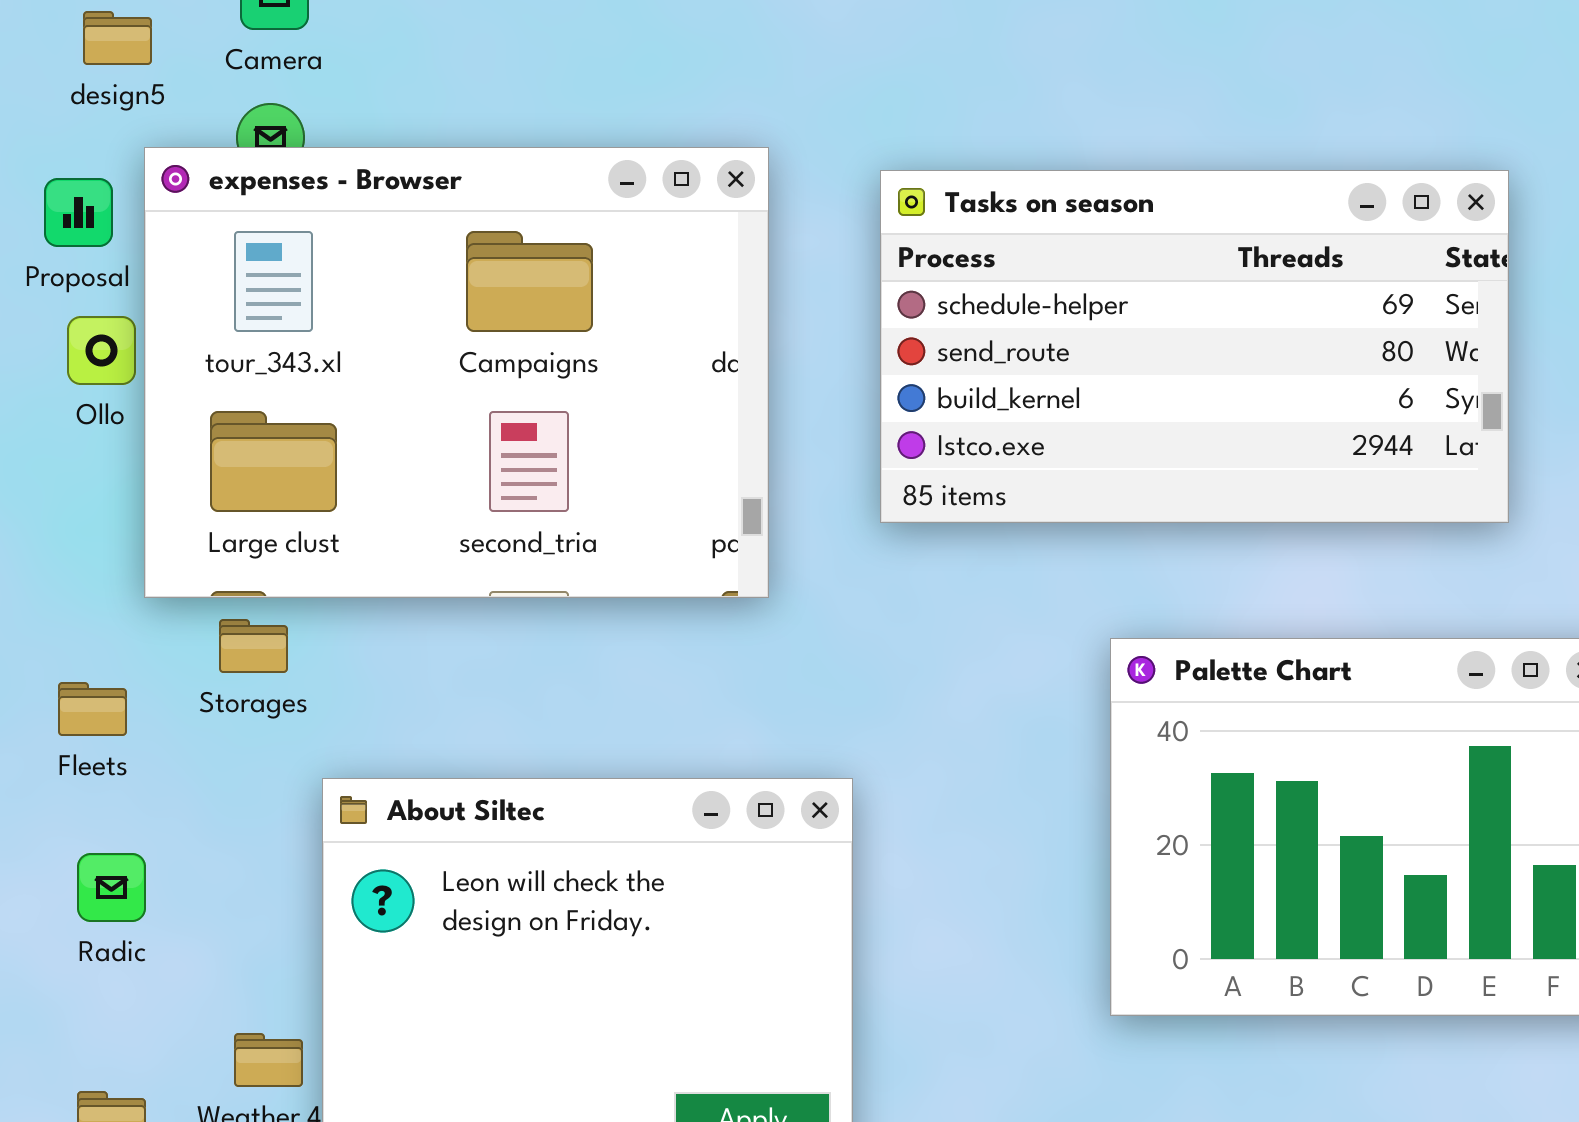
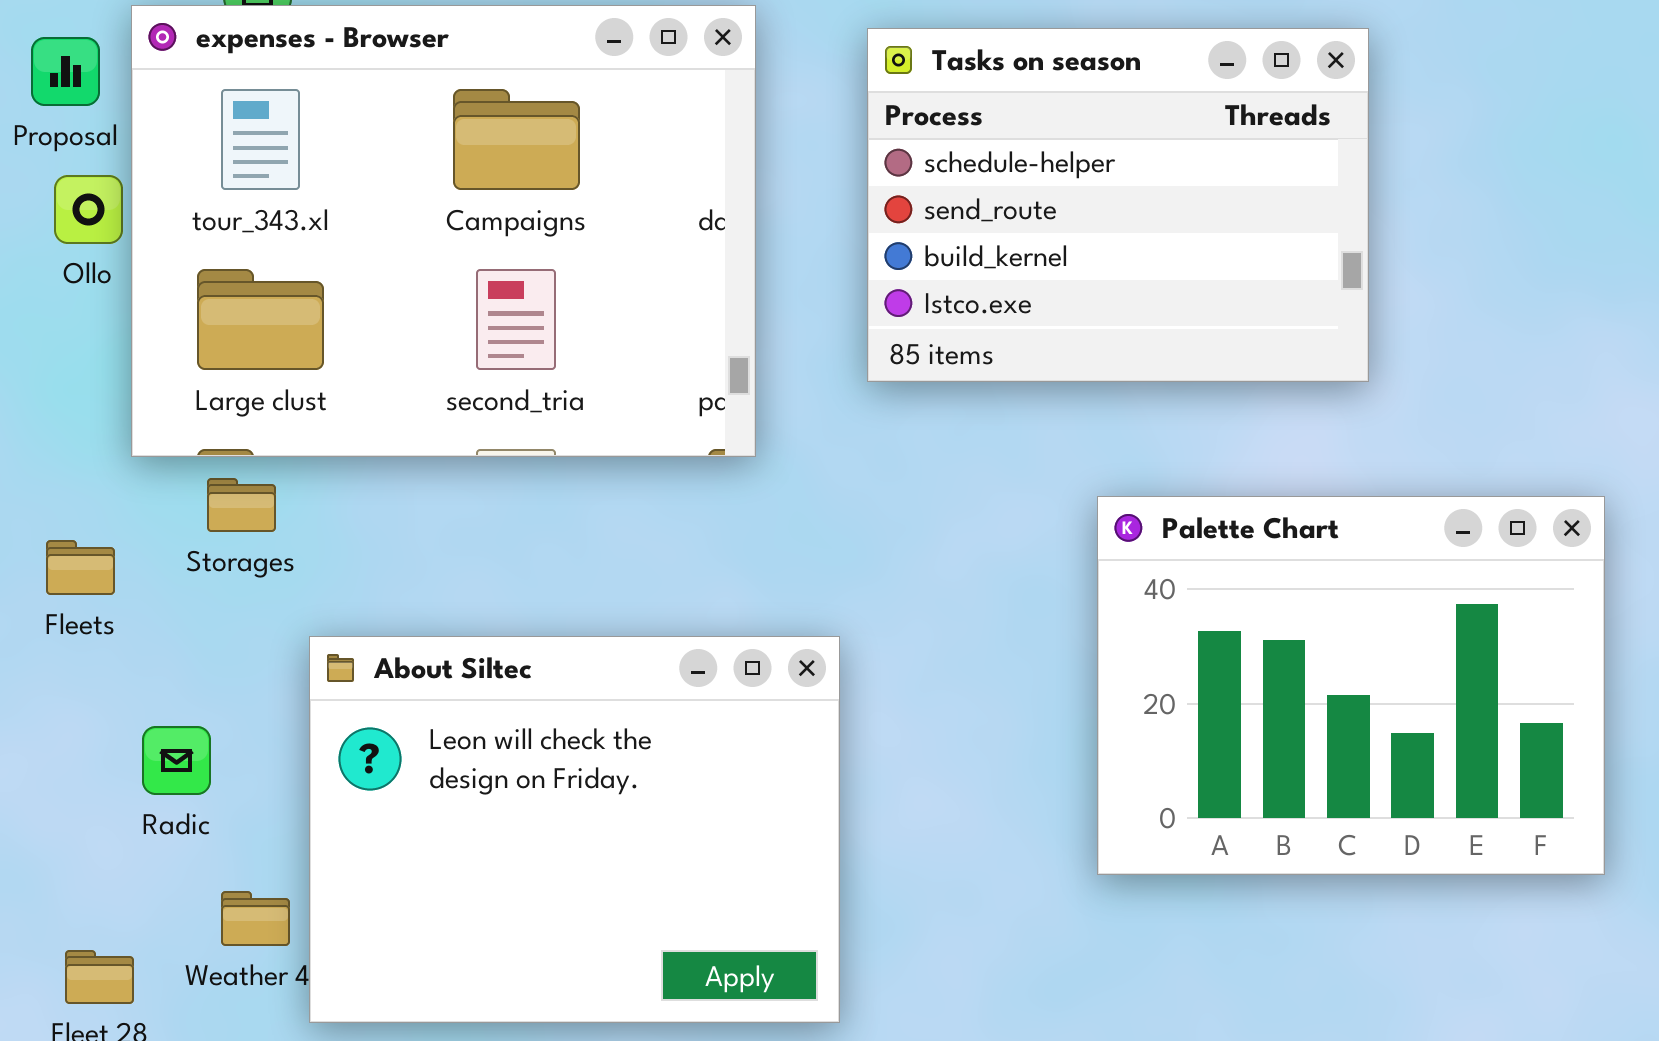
Tasks on season: [880,170,1509,523] -> [867,28,1369,382], resized
Radic: [77,853,146,922] -> [142,726,211,795], moved

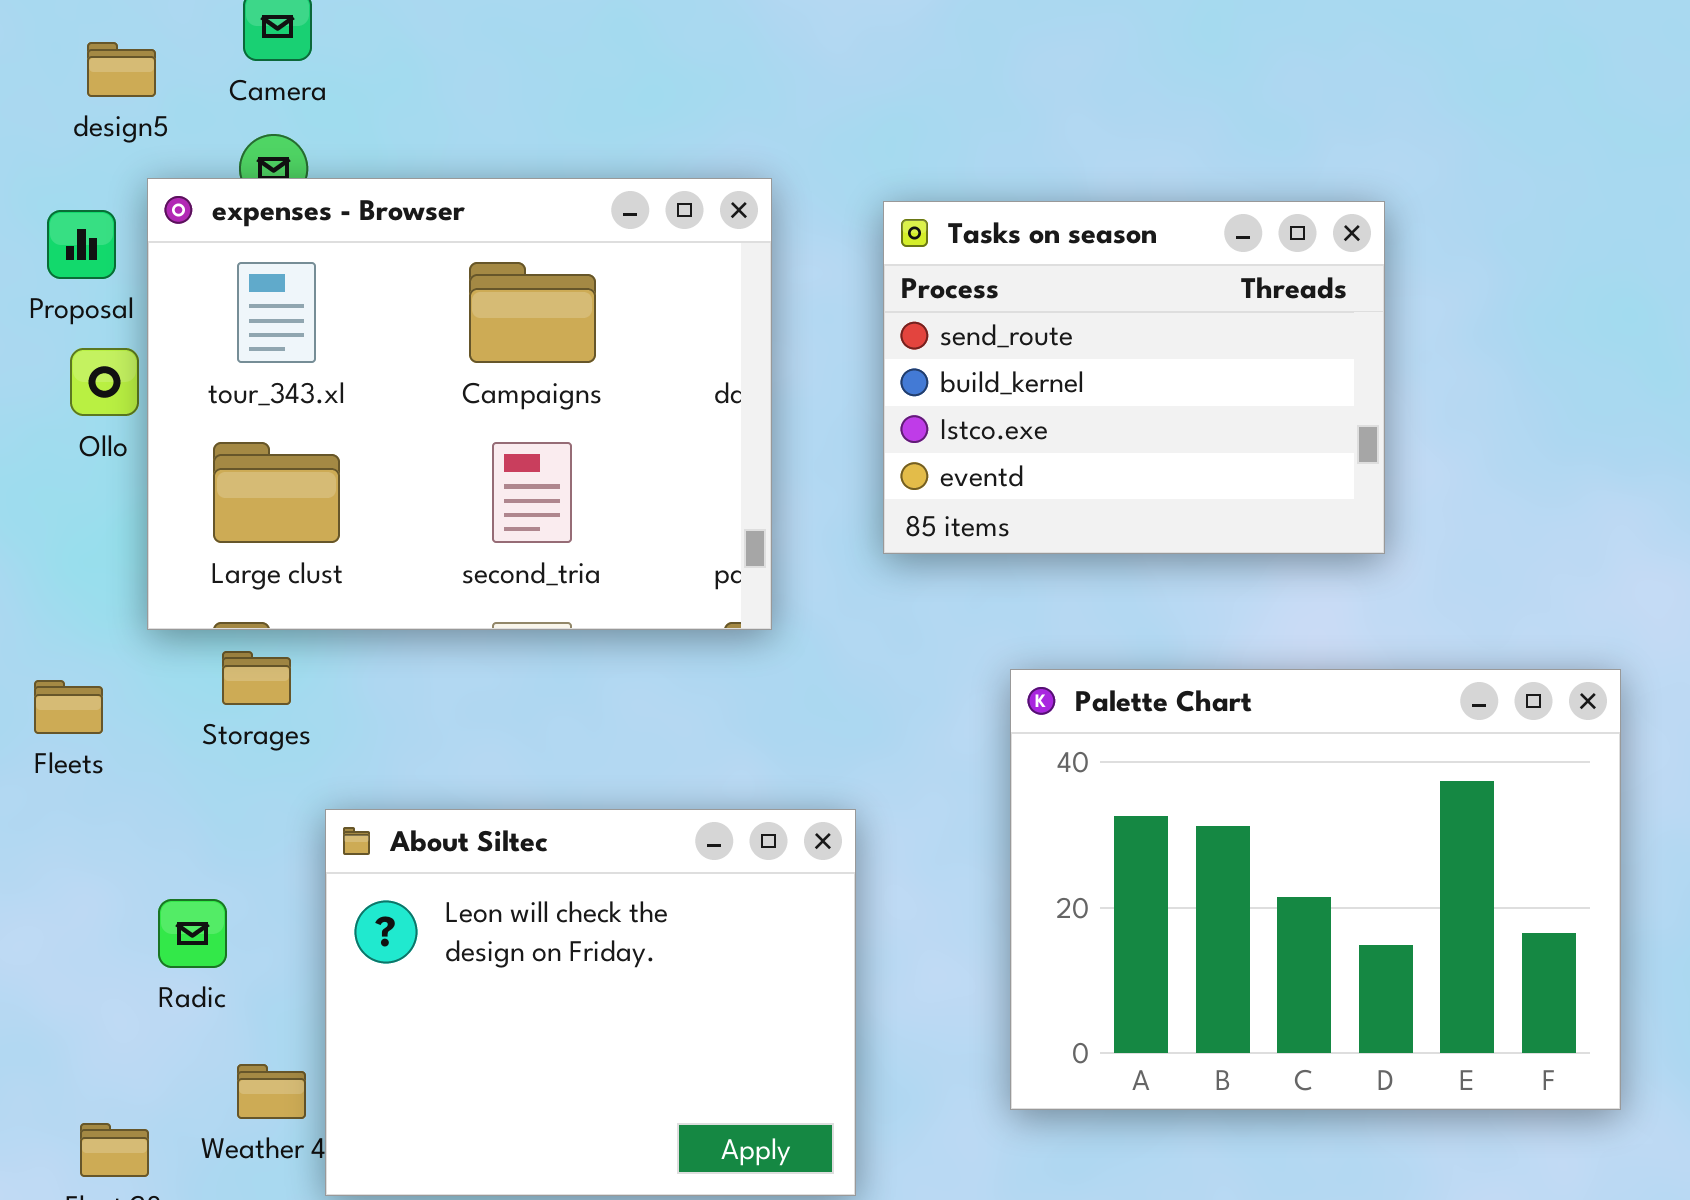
Tasks on season: [867,28,1369,382] -> [883,201,1385,554], scrolled down 1 row
Palette Chart: [1097,496,1605,875] -> [1010,669,1621,1110], resized
Fleets: [46,540,115,595] -> [34,680,103,734], moved

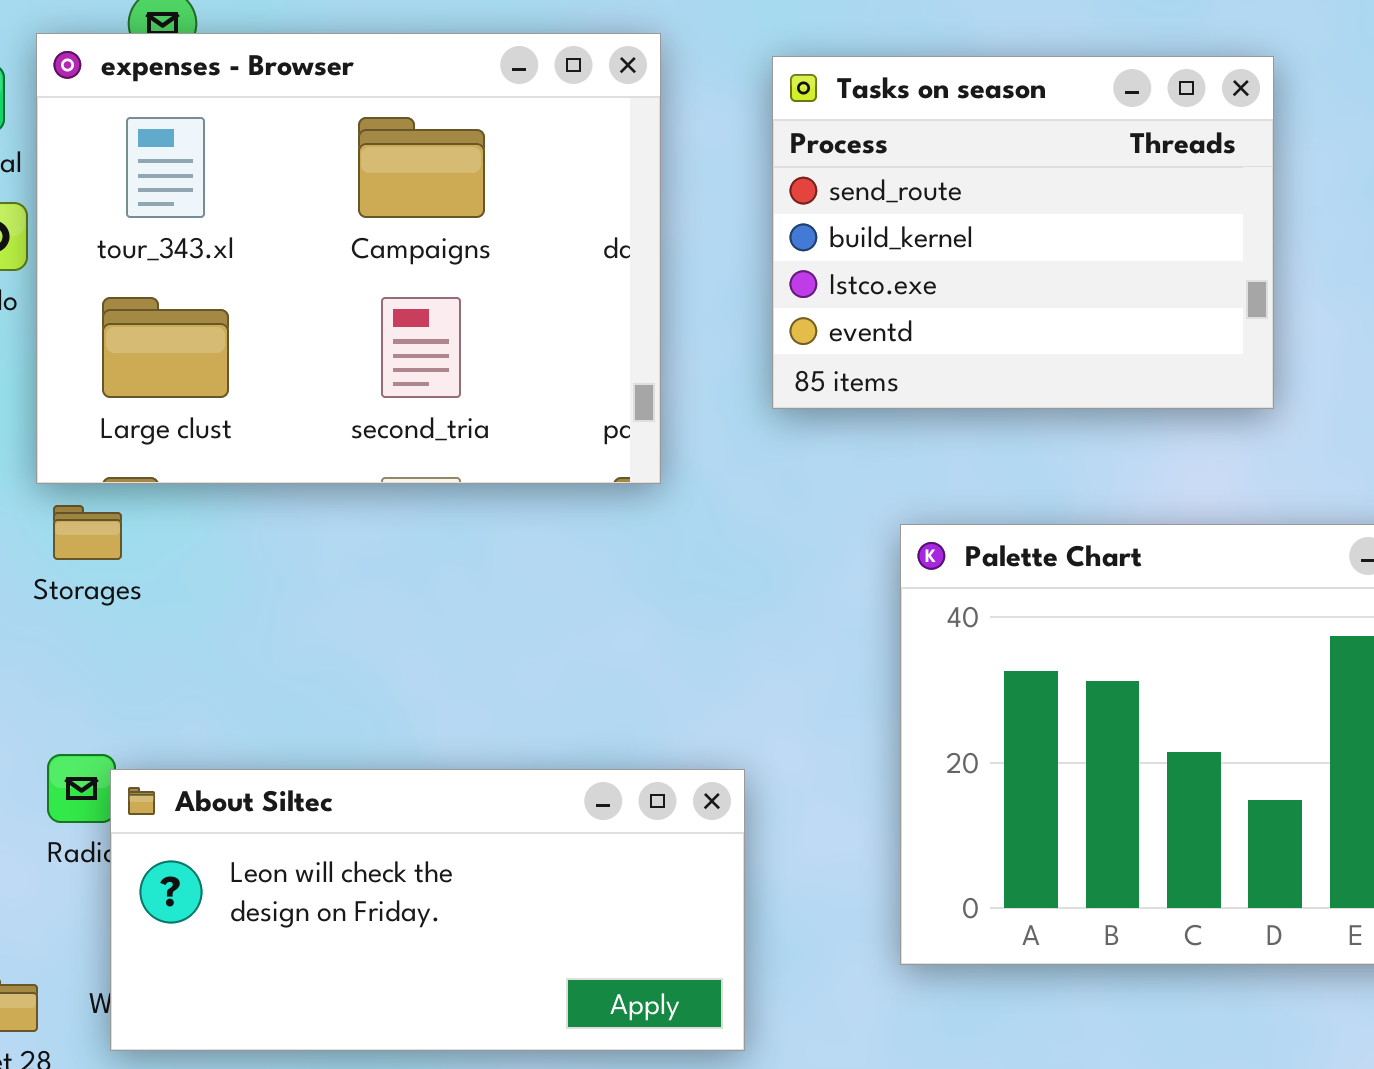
Storages: [222,651,291,705] -> [53,505,122,560], moved
About Siltec: [325,809,856,1196] -> [110,769,745,1051], resized

